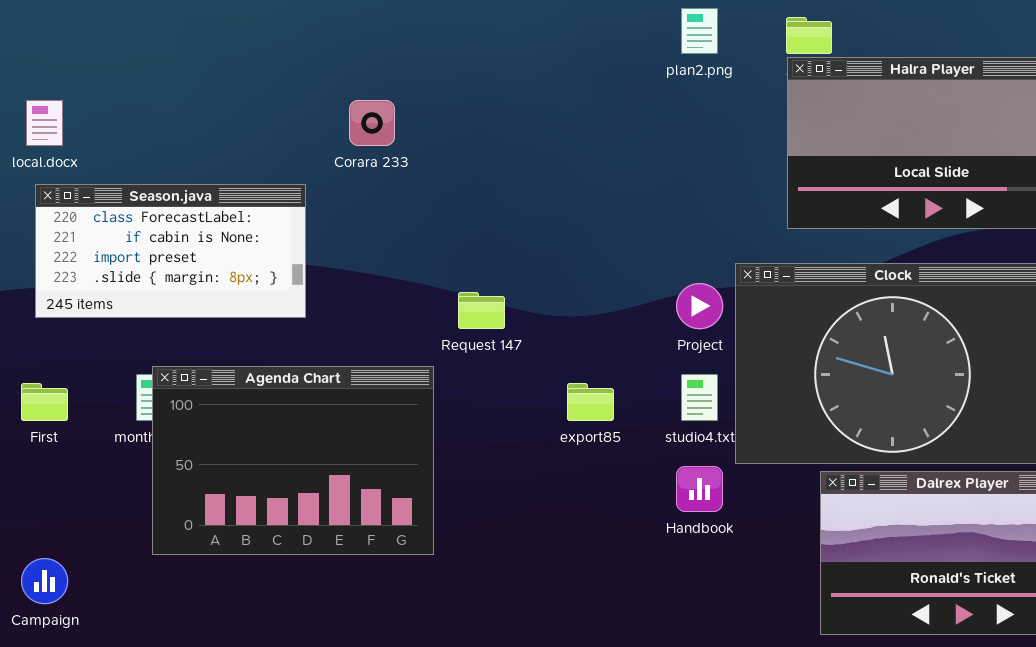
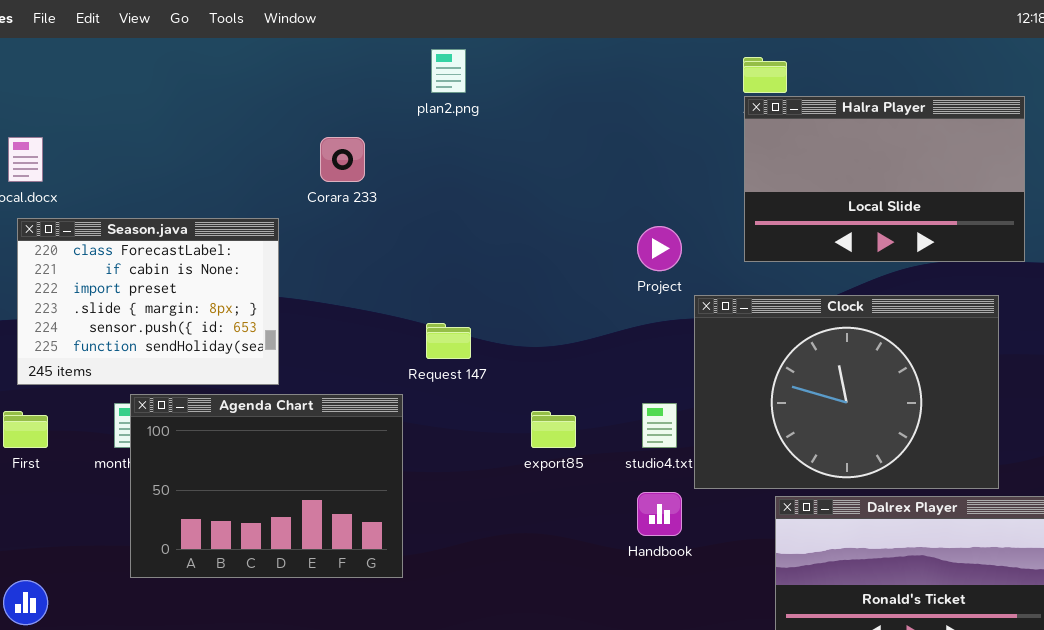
plan2.png: [681,8,718,54] -> [431,49,466,93], moved
Season.java: [35,184,306,318] -> [17,218,279,385], resized
Project: [676,283,723,329] -> [637,226,682,271], moved

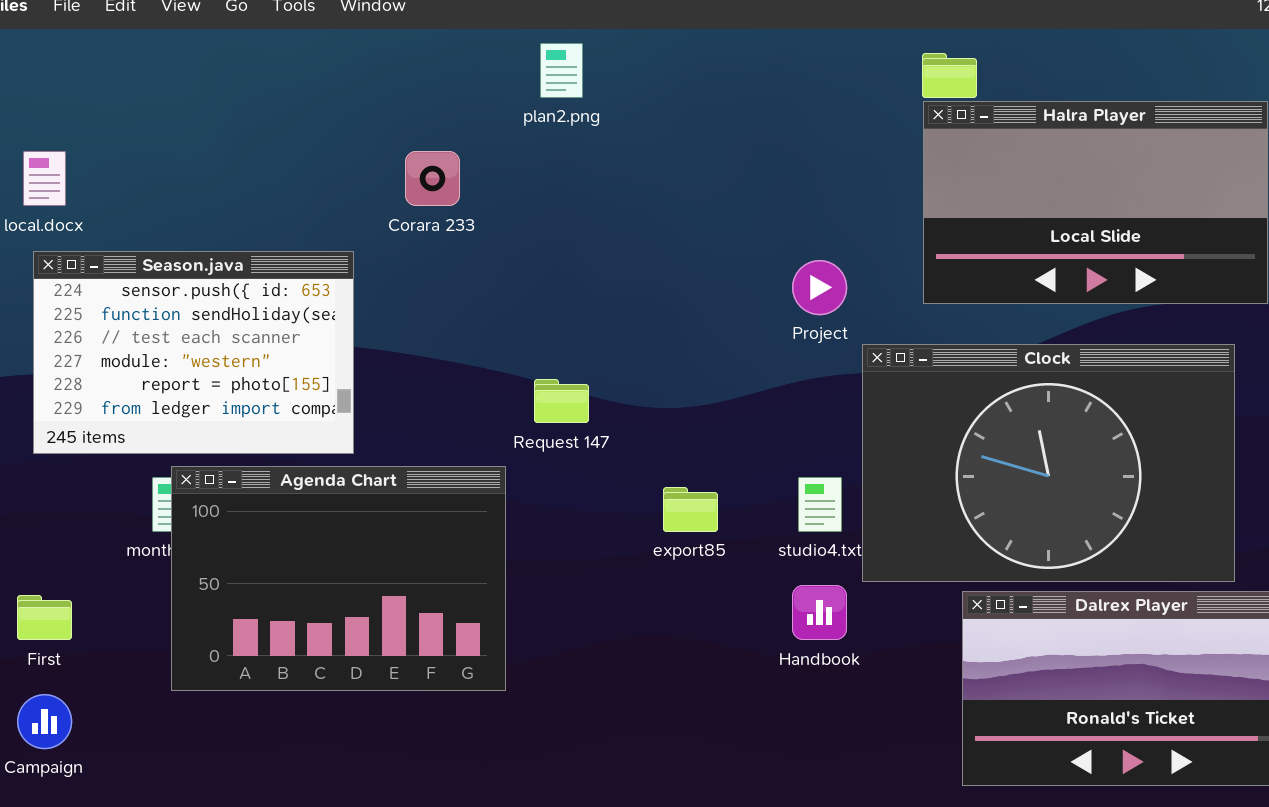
Season.java: [17,218,279,385] -> [33,251,354,454], scrolled down 4 rows
First: [3,411,48,448] -> [17,595,72,640], moved

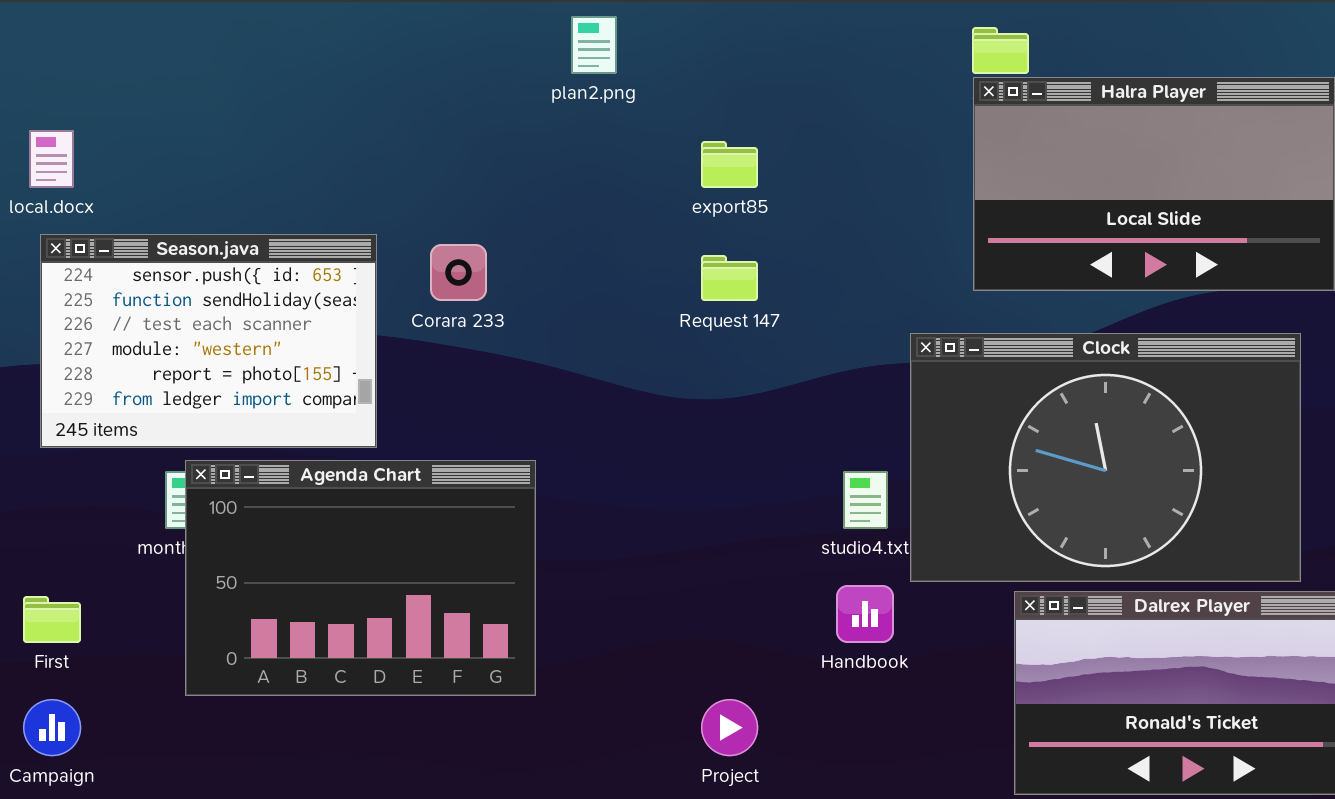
Corara 233: [405,151,460,206] -> [430,244,487,301], moved
Project: [792,260,847,315] -> [701,699,758,756], moved
Request 147: [534,379,589,423] -> [701,255,758,301], moved
export85: [663,487,718,532] -> [701,141,758,188], moved

